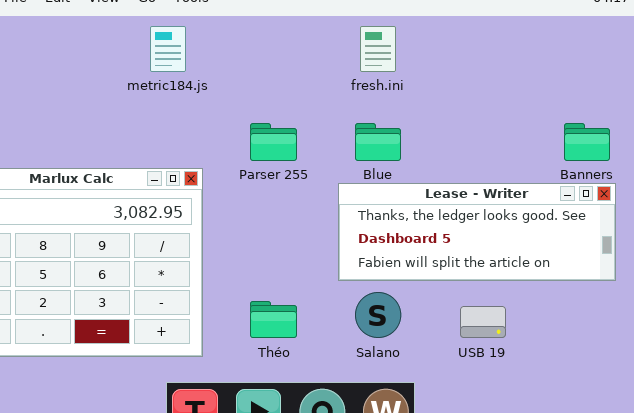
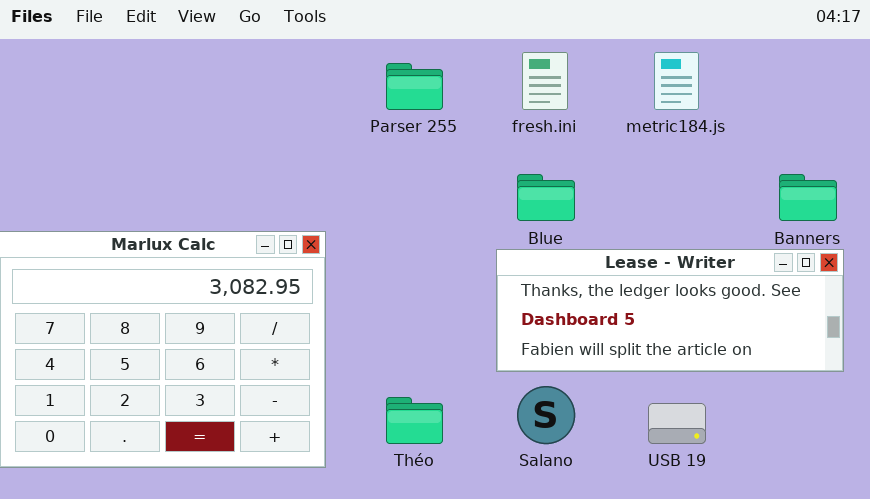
metric184.js: [150,26,186,72] -> [654,52,699,110], moved
Parser 255: [250,123,297,161] -> [386,63,443,110], moved

